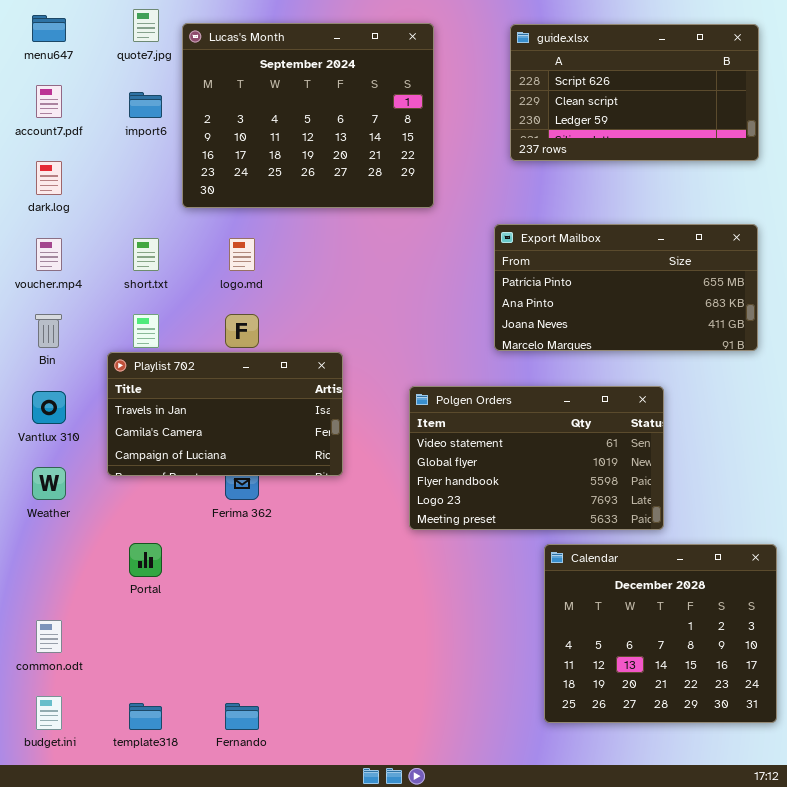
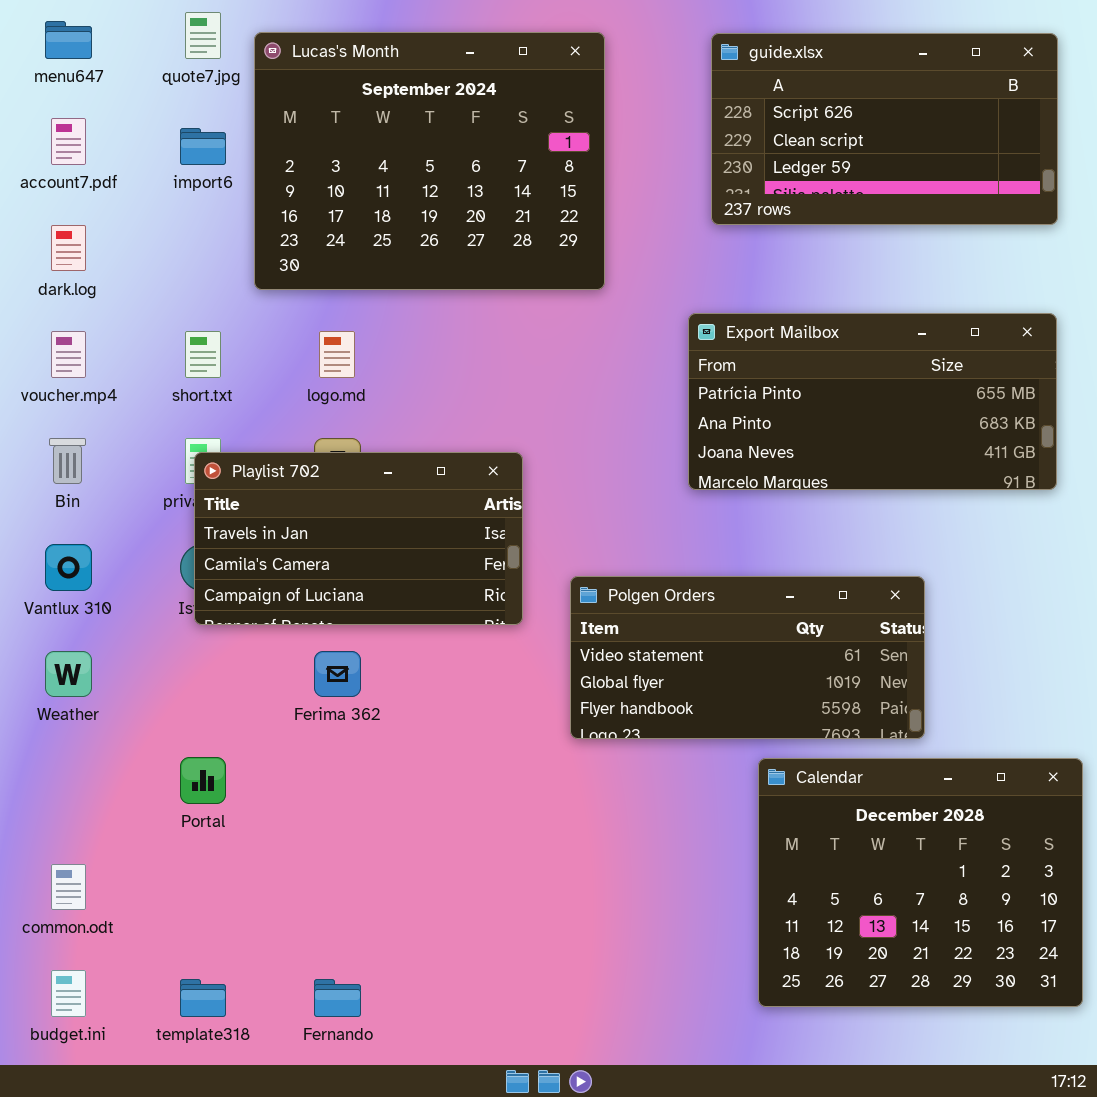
Playlist 702: [107,352,343,476] -> [194,452,523,625], moved
Polgen Orders: [409,386,664,530] -> [570,576,925,739], resized

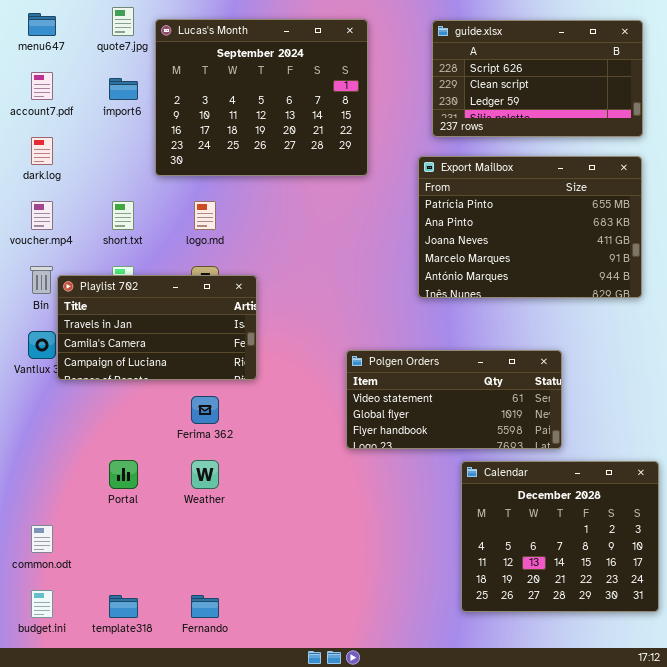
Export Mailbox: [688,313,1057,490] -> [418,156,642,298], resized
Playlist 702: [194,452,523,625] -> [57,275,257,380], moved
Weather: [45,651,92,697] -> [191,460,219,489], moved

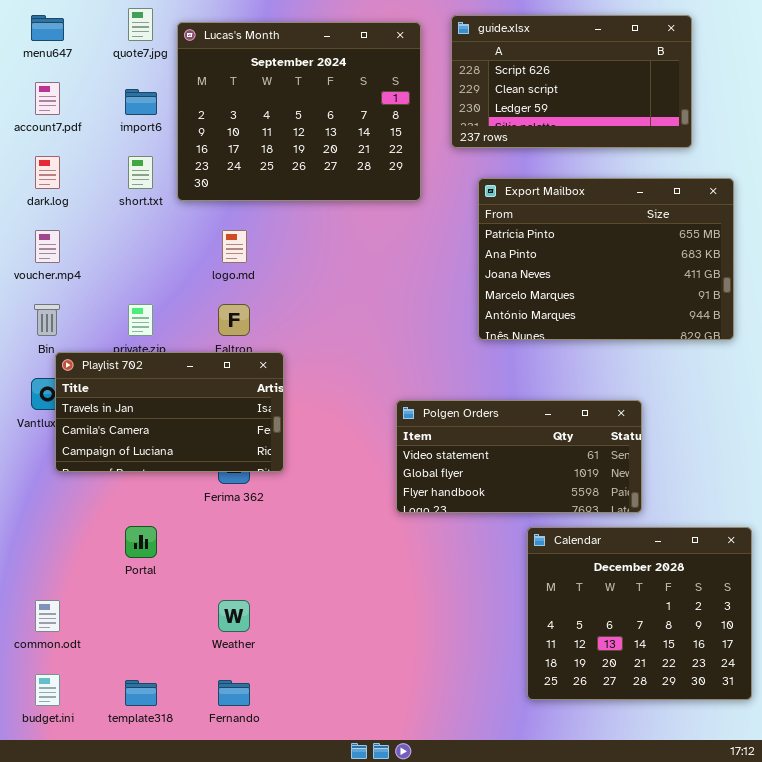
guide.xlsx: [432,20,643,137] -> [451,15,692,148], moved
short.txt: [112,201,134,230] -> [128,156,153,189], moved
Playlist 702: [57,275,257,380] -> [55,352,284,472], moved
Weather: [191,460,219,489] -> [218,600,250,632], moved

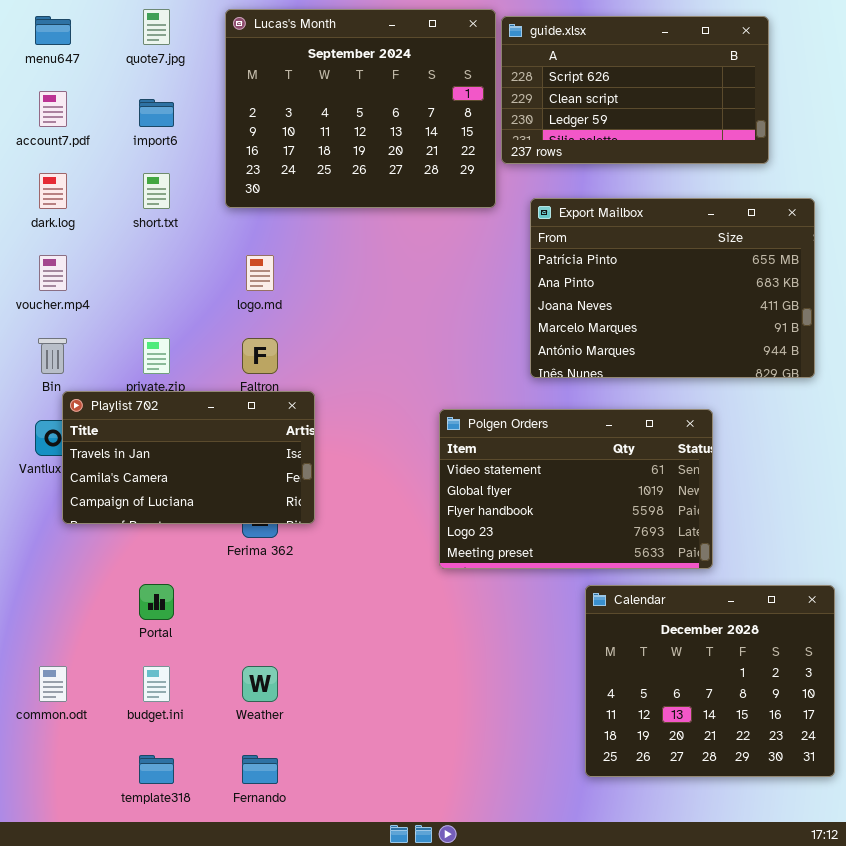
Lucas's Month: [177,22,421,201] -> [225,9,496,208], moved
Polgen Orders: [396,400,642,513] -> [439,409,713,569], resized
budget.ini: [35,674,60,706] -> [143,666,170,702], moved

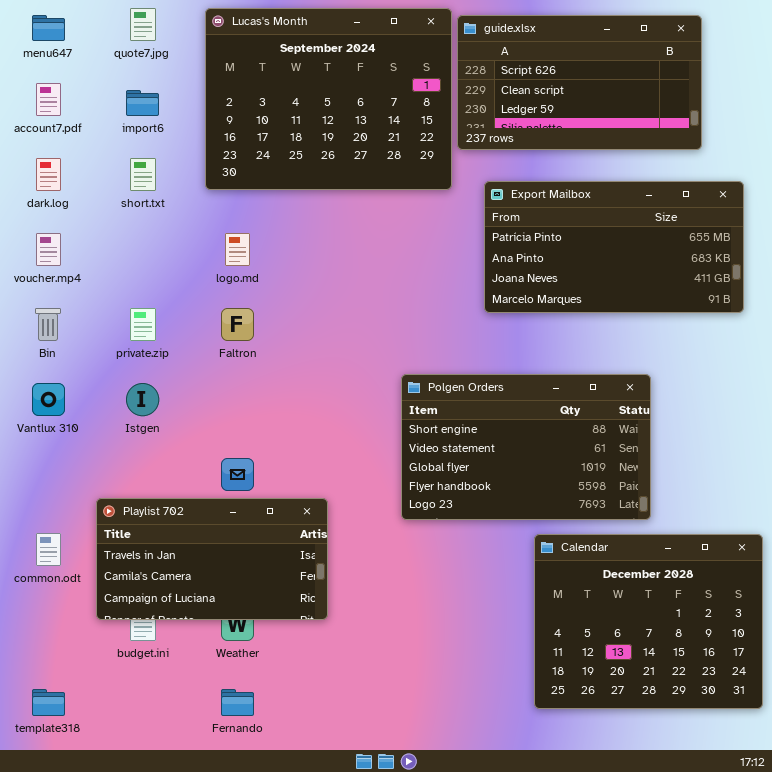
Export Mailbox: [530,198,815,378] -> [484,181,744,313], resized
Playlist 702: [62,391,315,524] -> [96,498,328,620], moved
Polgen Orders: [439,409,713,569] -> [401,374,651,520], scrolled up 1 row
common.odt: [39,666,67,702] -> [36,533,61,566], moved
template318: [139,755,174,784] -> [32,689,65,716], moved

